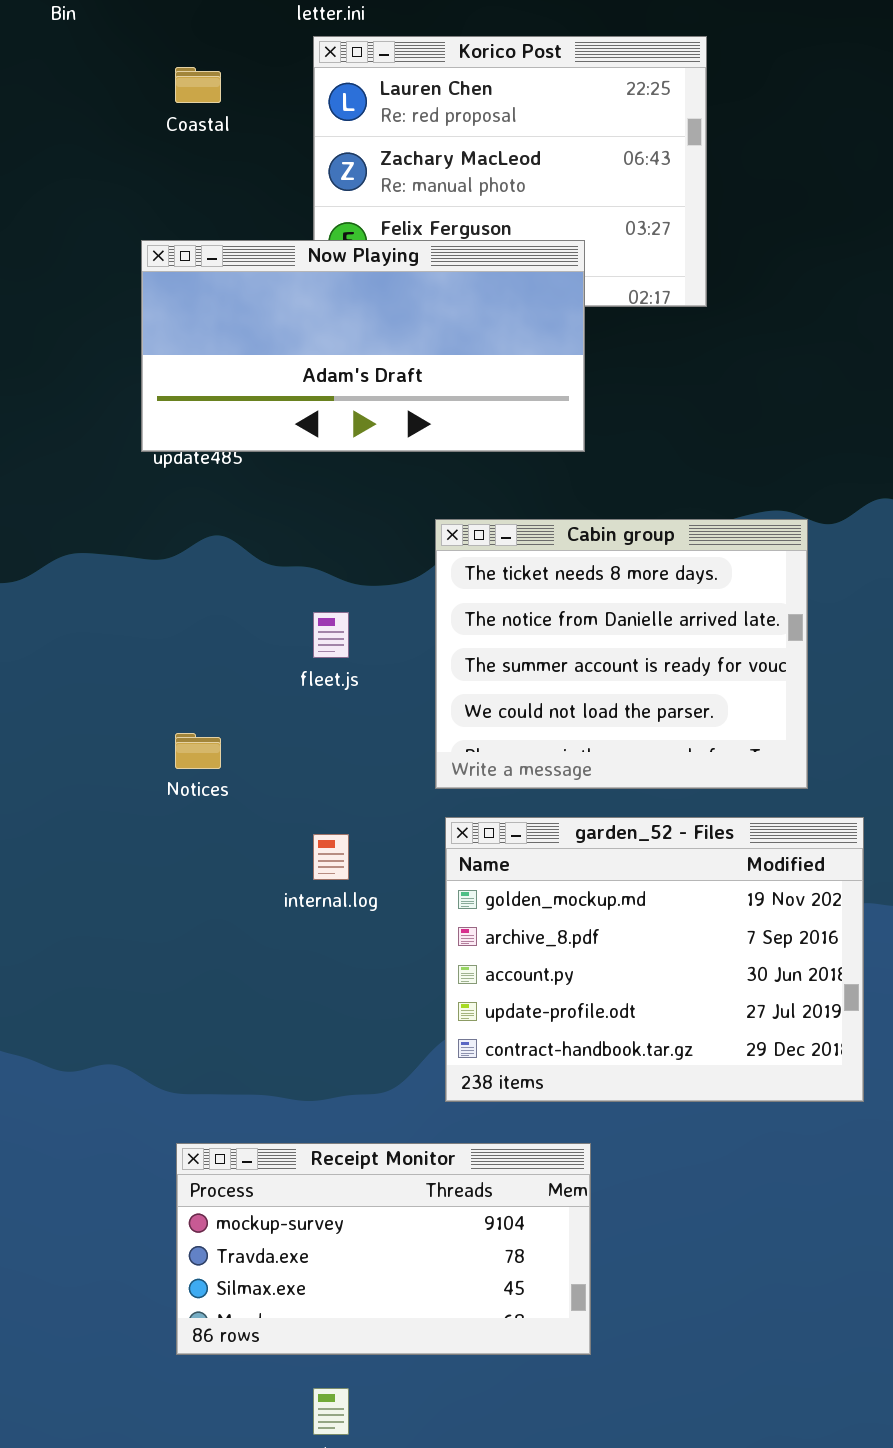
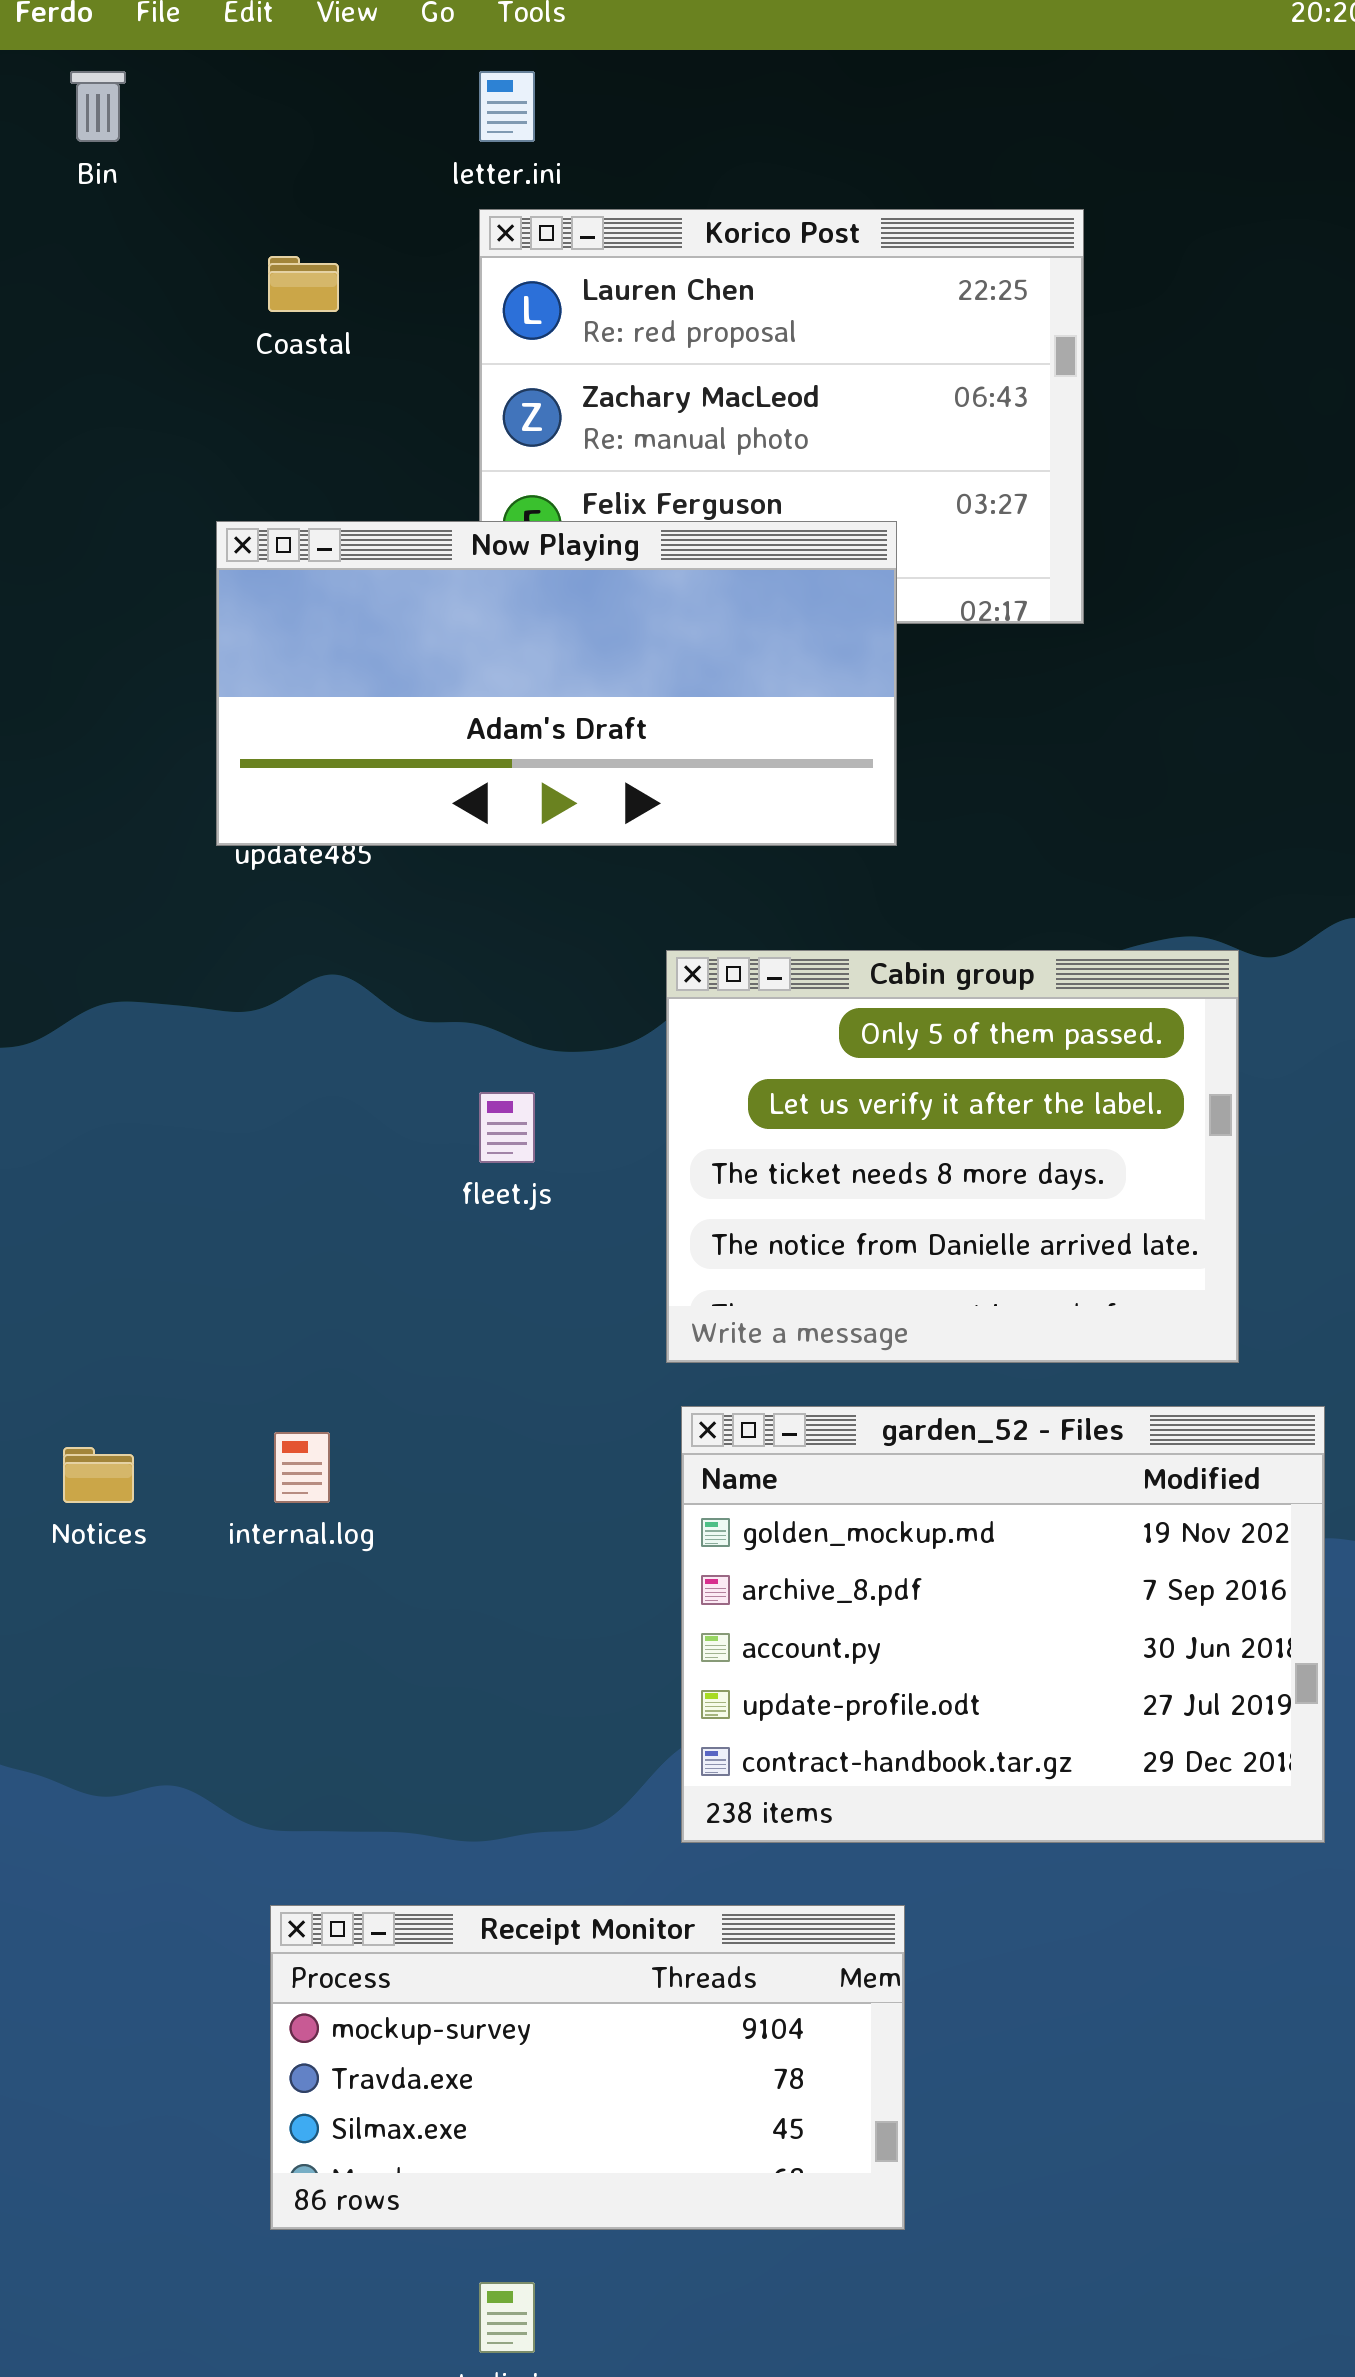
Cabin group: [435,519,808,789] -> [666,950,1239,1363], scrolled up 2 rows
Notices: [175,733,221,769] -> [63,1447,134,1503], moved
internal.log: [313,834,349,880] -> [274,1432,330,1503], moved

